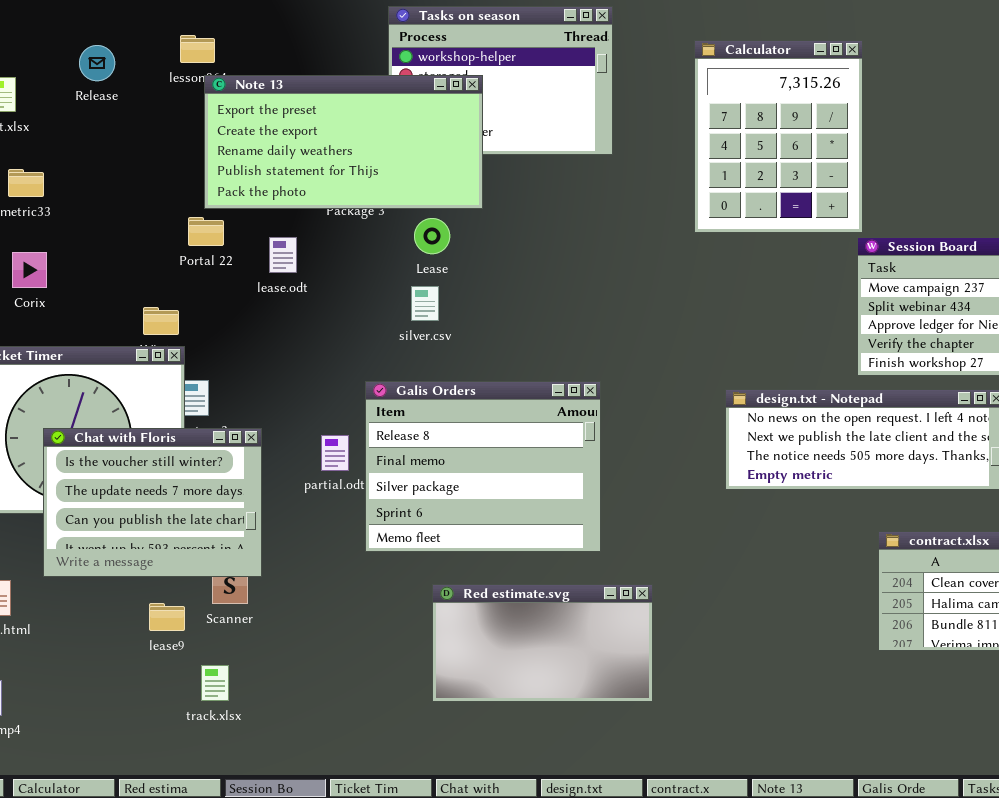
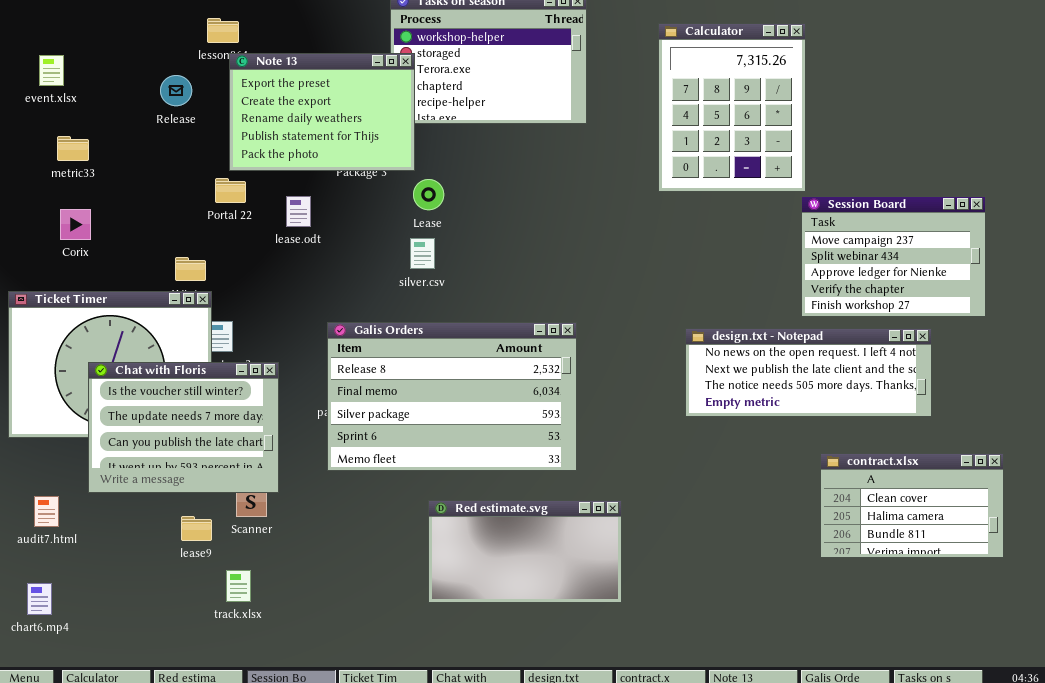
Release: [79,45,115,81] -> [160,75,192,106], moved
Note 13: [204,75,483,209] -> [229,53,415,171], resized
Galis Orders: [365,381,601,552] -> [327,322,577,471], resized

